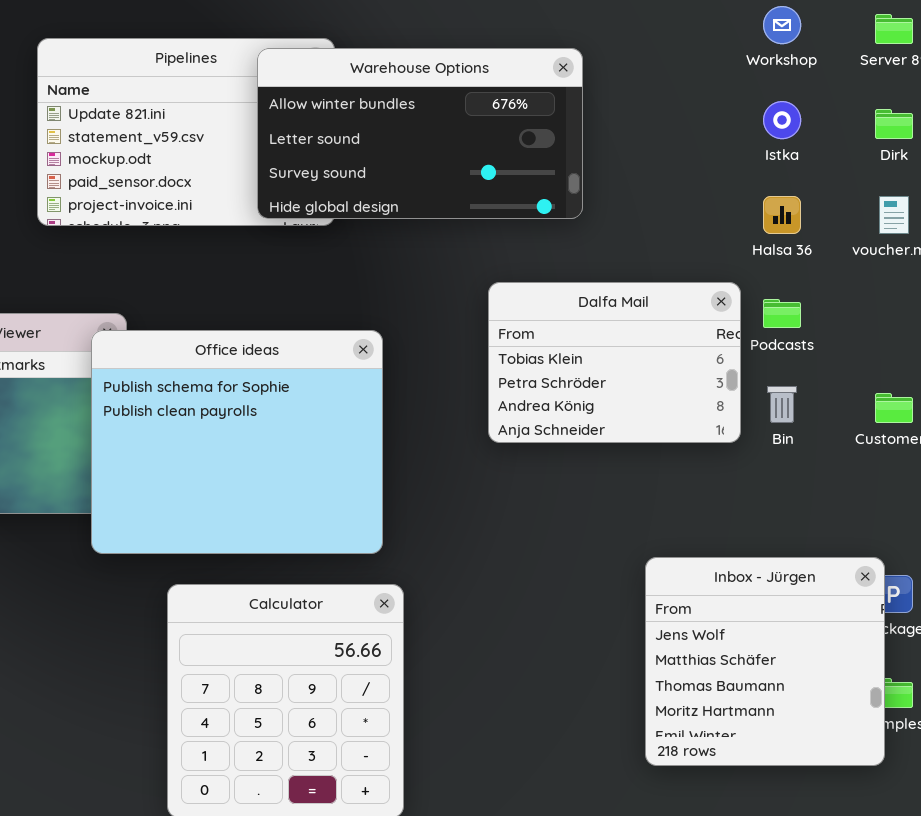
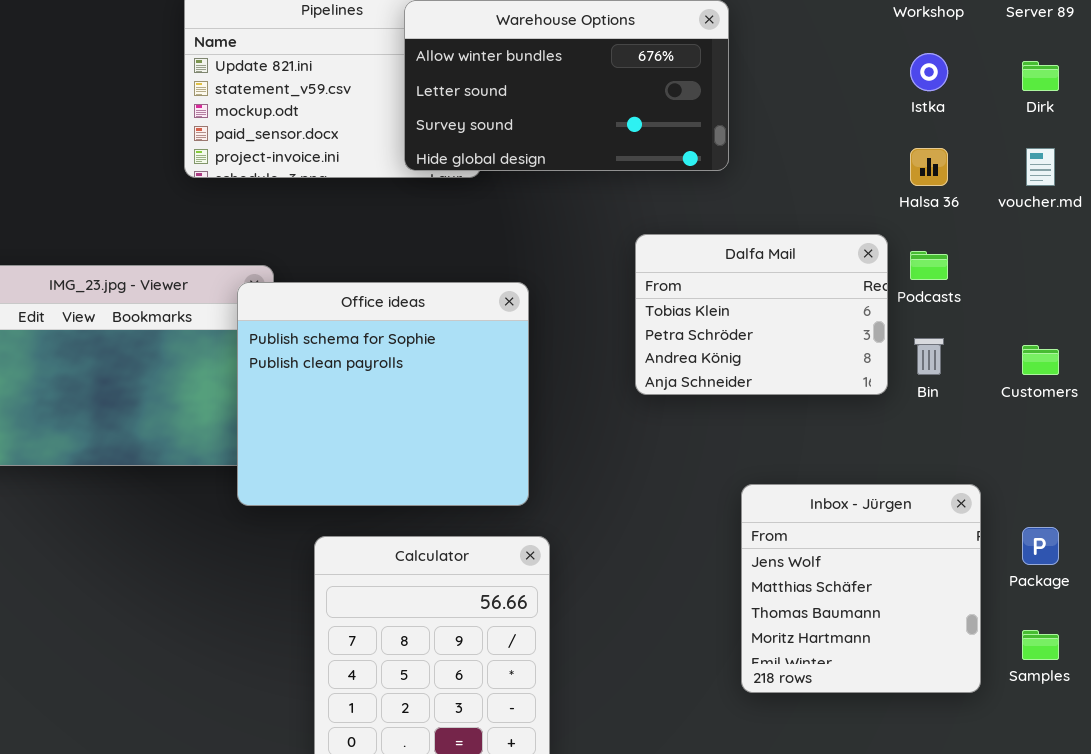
Inbox - Jürgen: [645,557,885,766] -> [741,484,981,693], moved

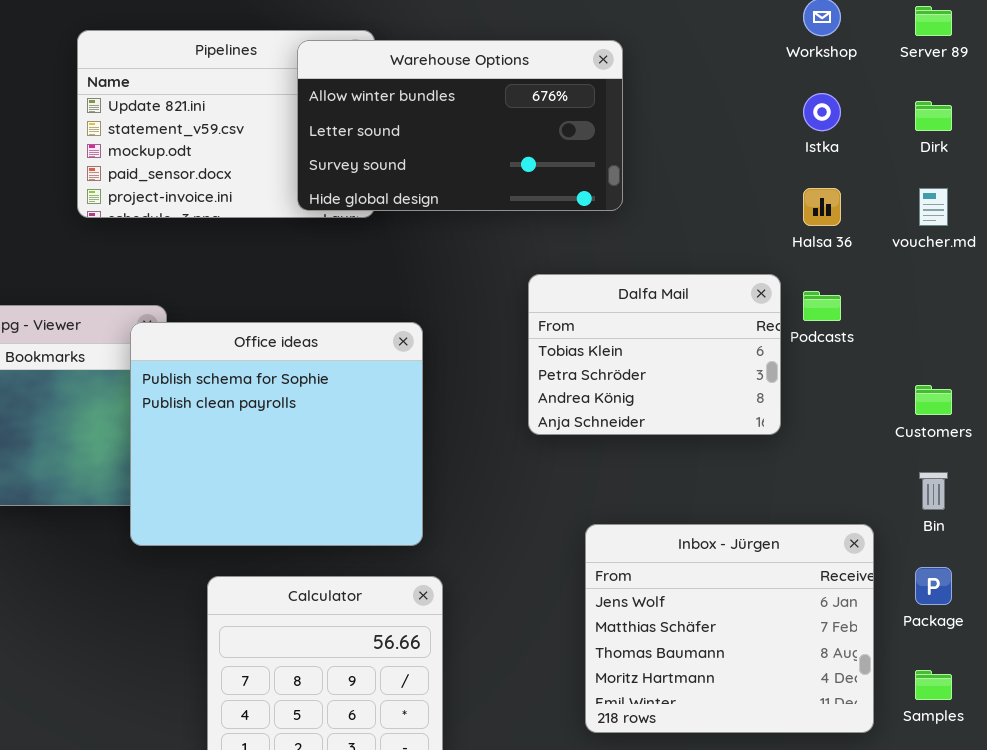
Bin: [914,338,944,375] -> [919,472,948,510], moved
Inbox - Jürgen: [741,484,981,693] -> [585,524,874,733], resized

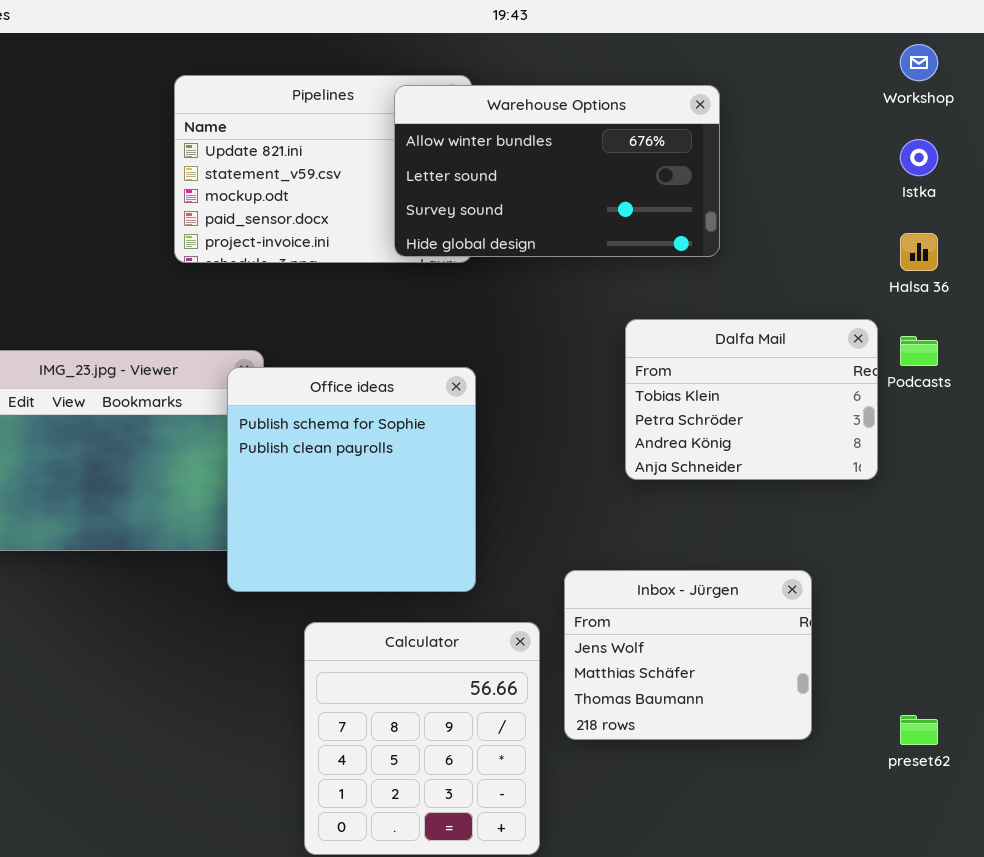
Office ideas: [130,322,423,546] -> [227,367,476,592], resized
Inbox - Jürgen: [585,524,874,733] -> [564,570,812,740], moved, resized

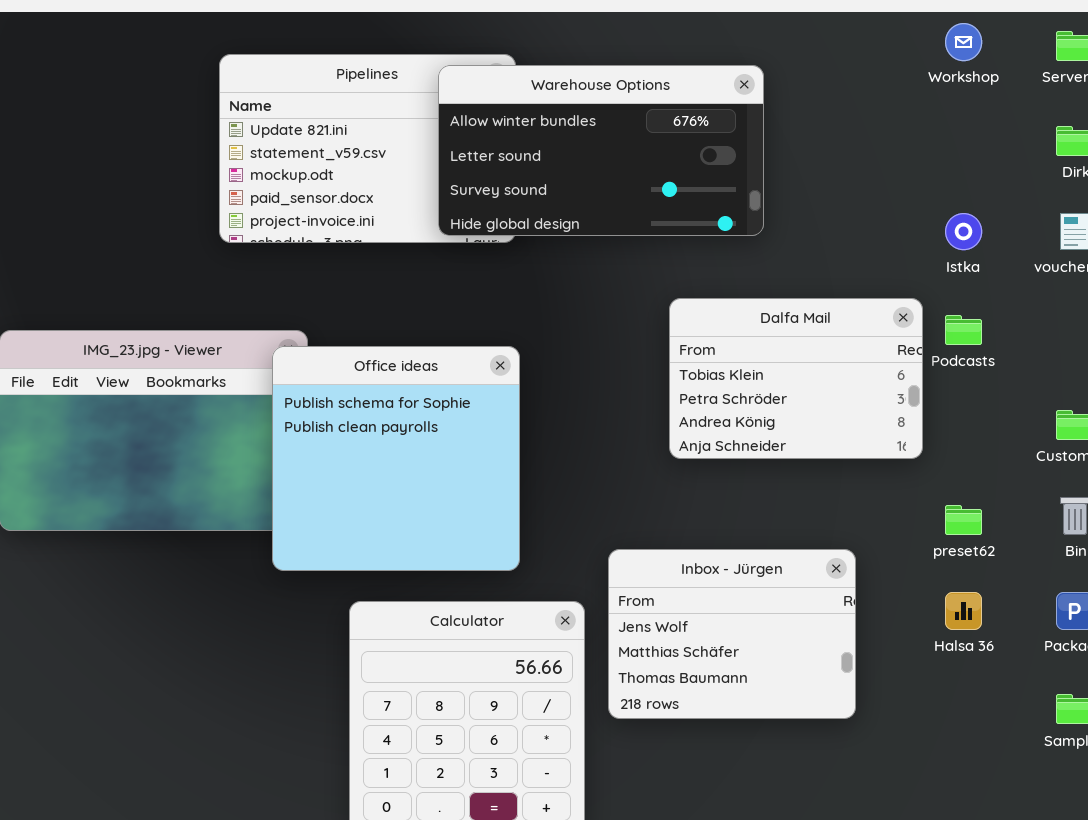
Istka: [900,139,938,176] -> [945,213,982,250], moved
Halsa 36: [900,233,938,271] -> [945,592,982,630], moved
preset62: [900,715,938,745] -> [945,505,982,535], moved

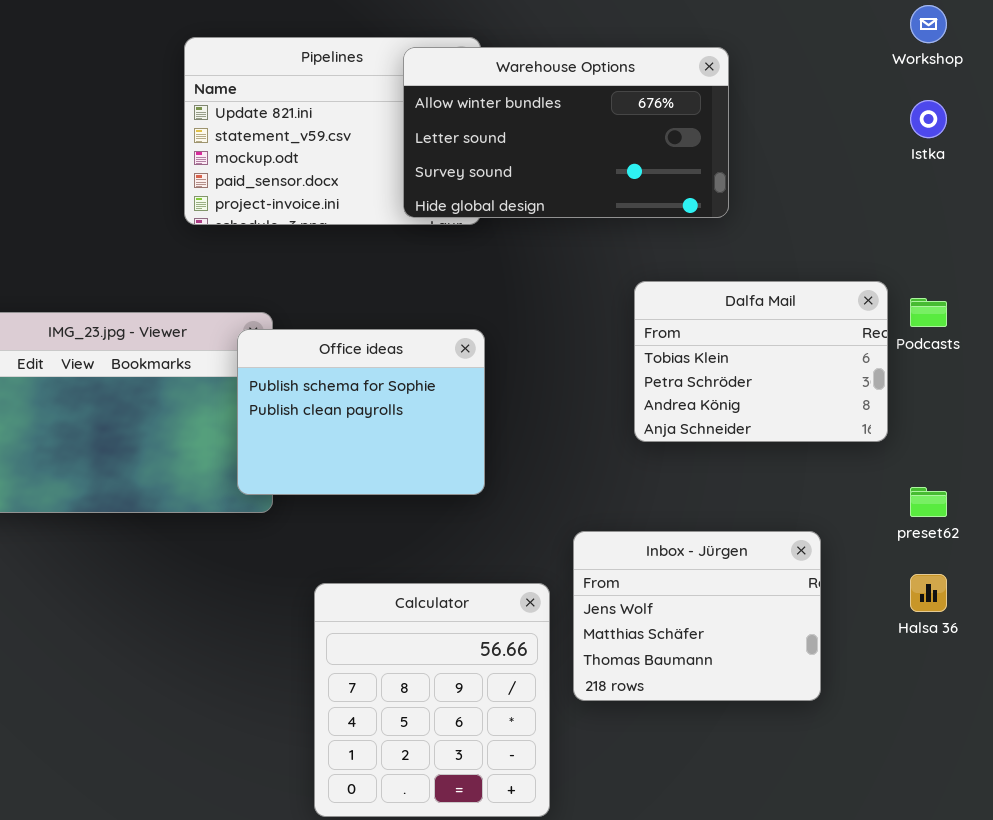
Istka: [945,213,982,250] -> [910,100,947,138], moved
Office ideas: [272,346,520,571] -> [237,329,485,495], resized

